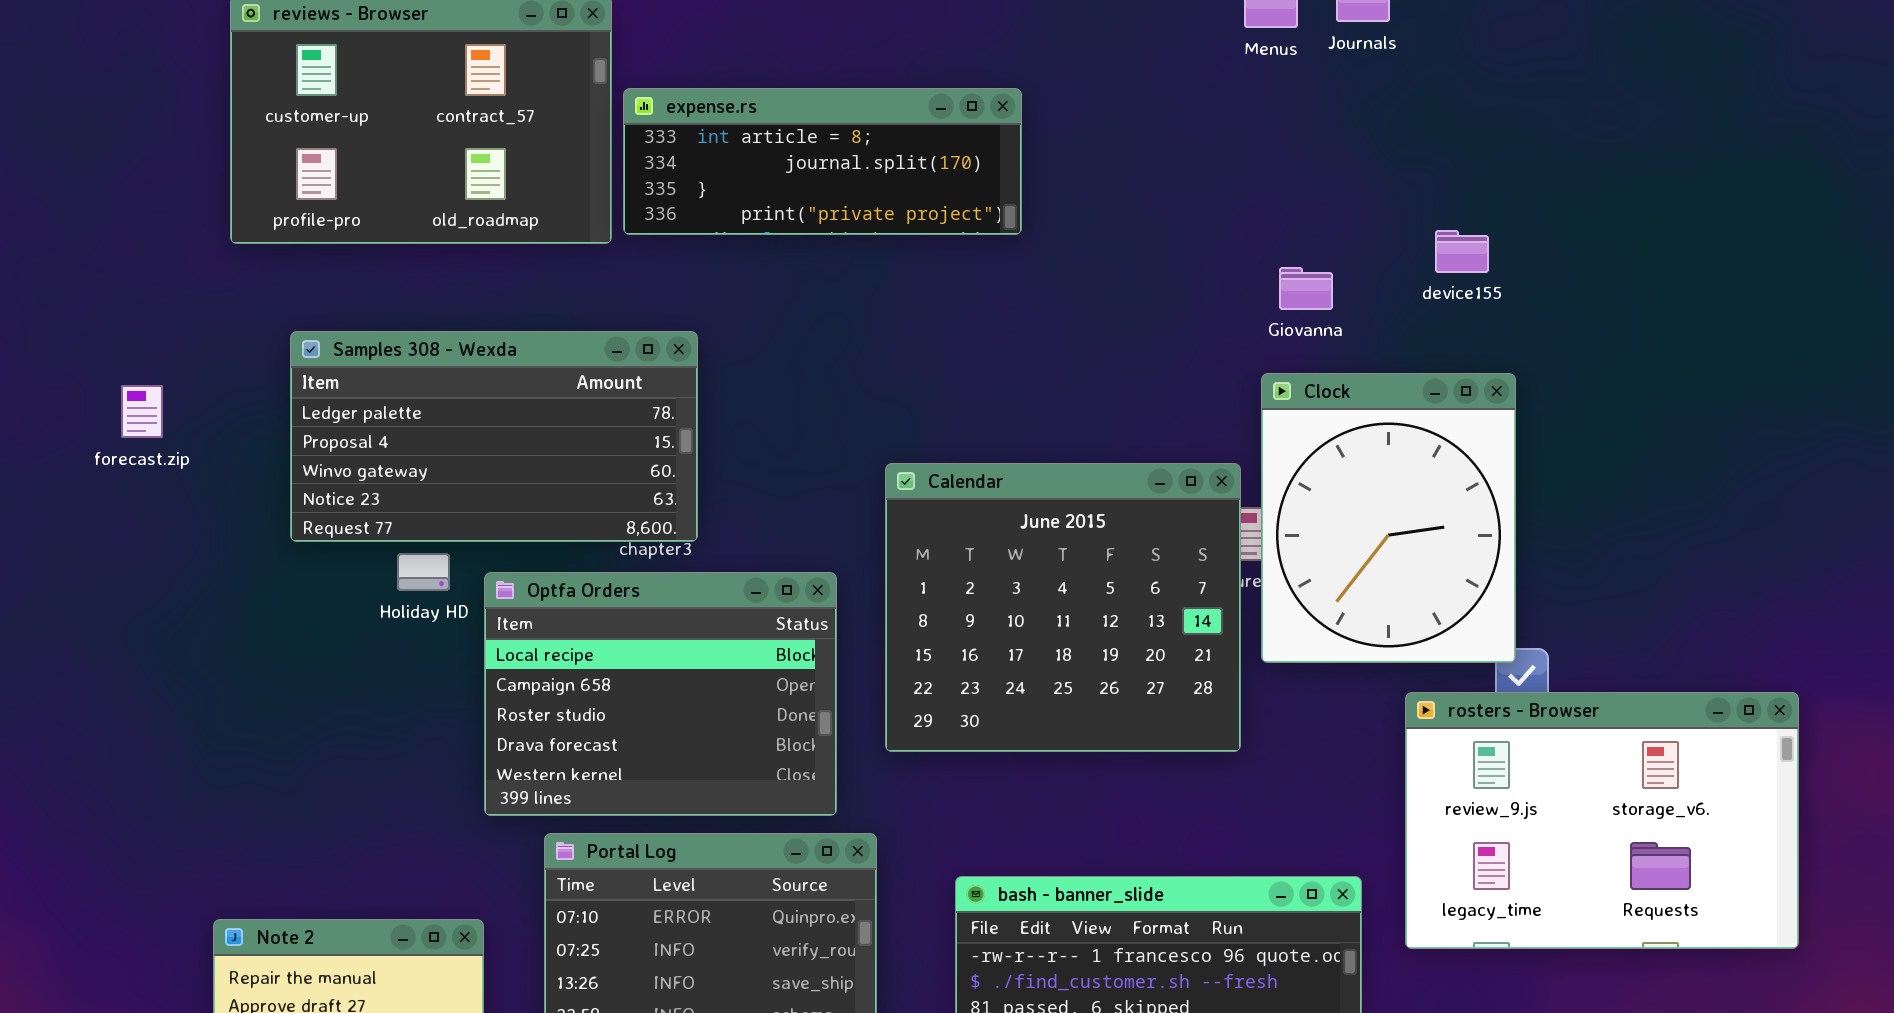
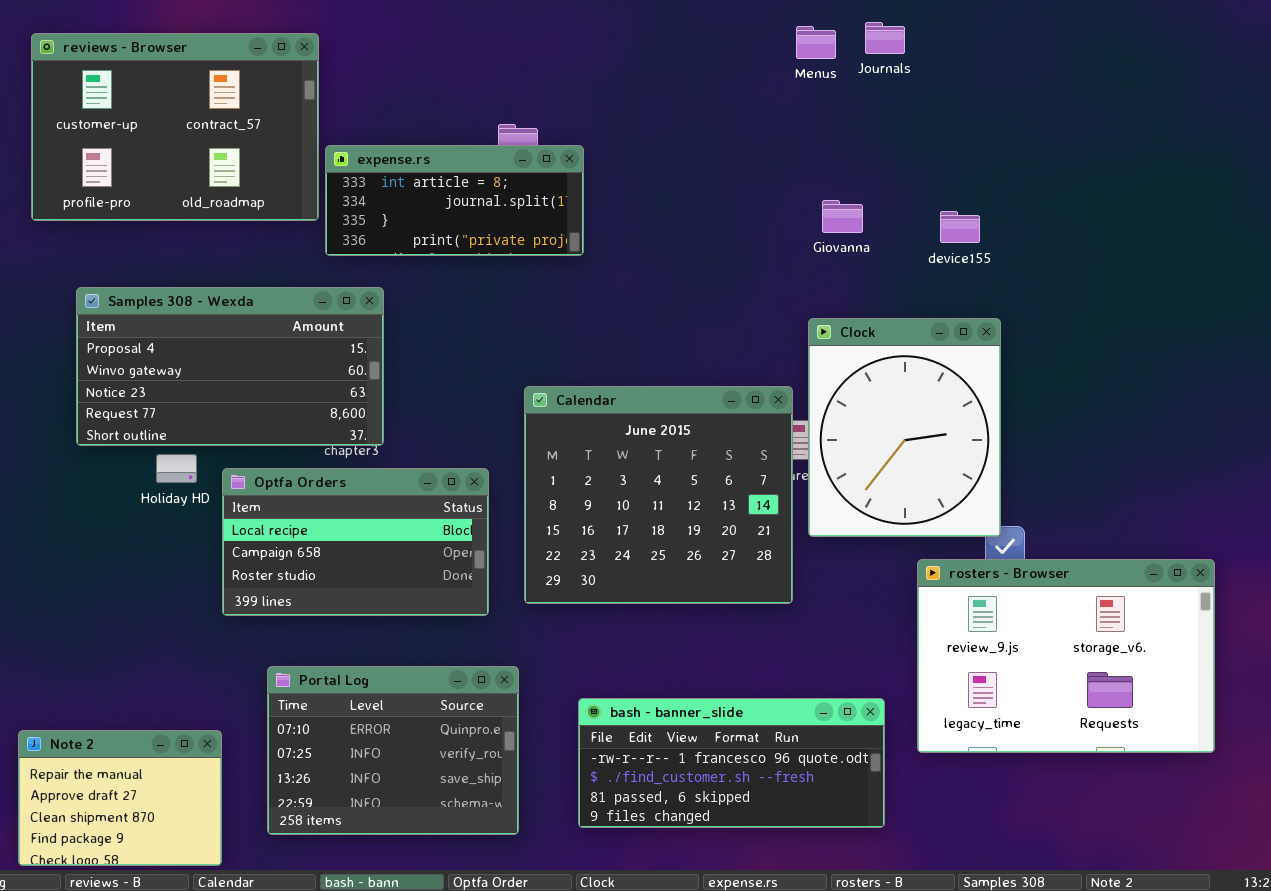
expense.rs: [623,88,1022,235] -> [325,145,584,256], moved, resized
Giovanna: [1279,267,1333,310] -> [822,200,863,233], moved
Samples 308 - Wexda: [290,331,698,542] -> [76,287,384,446], scrolled down 1 row
Optfa Orders: [484,572,837,816] -> [222,468,489,616], resized

